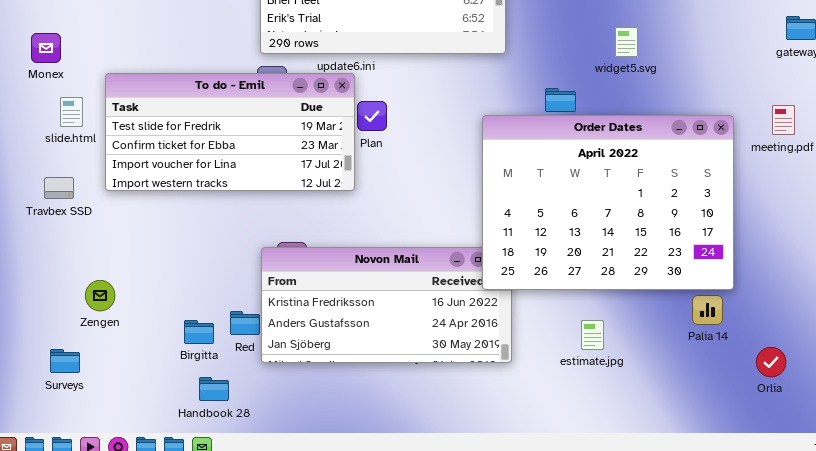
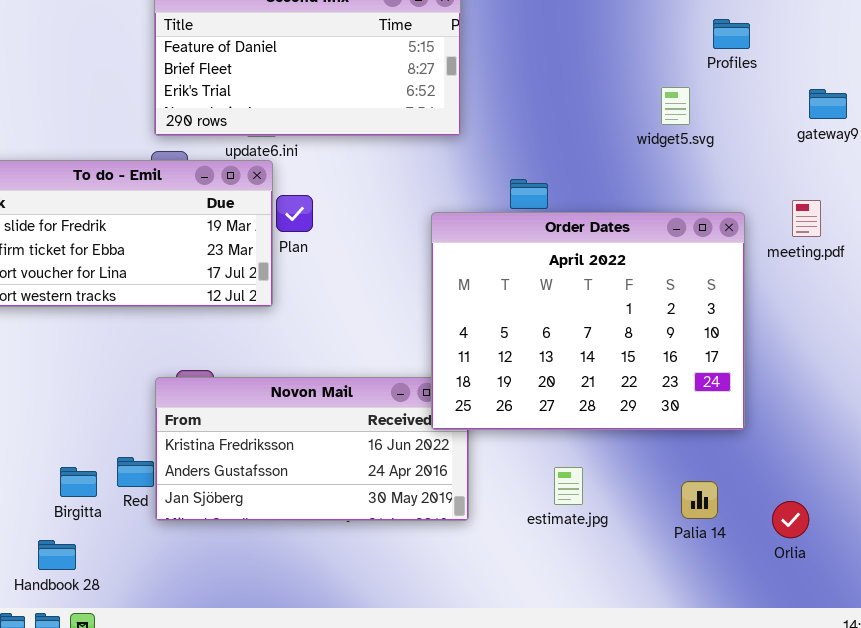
widget5.svg: [615,27,638,57] -> [661,87,690,125], moved
Palia 14: [692,295,723,325] -> [681,481,718,519], moved
Handbook 28: [199,377,229,401] -> [38,540,76,570], moved

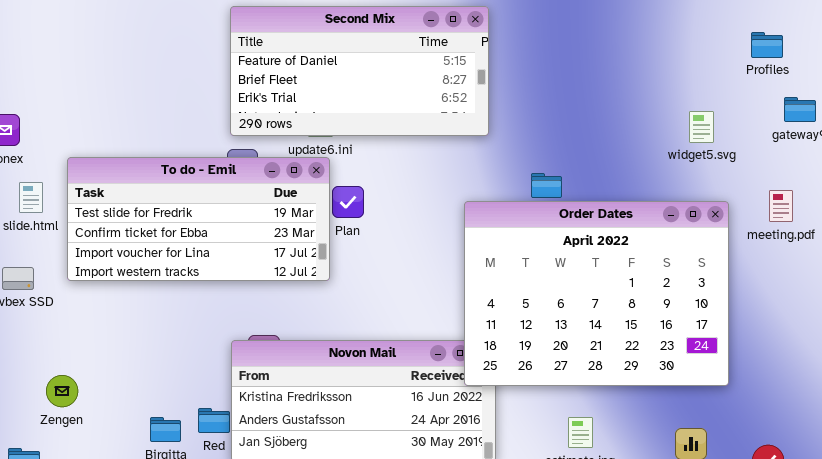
Profiles: [713,19,750,49] -> [751,32,783,58], moved
widget5.svg: [661,87,690,125] -> [689,111,714,143], moved

